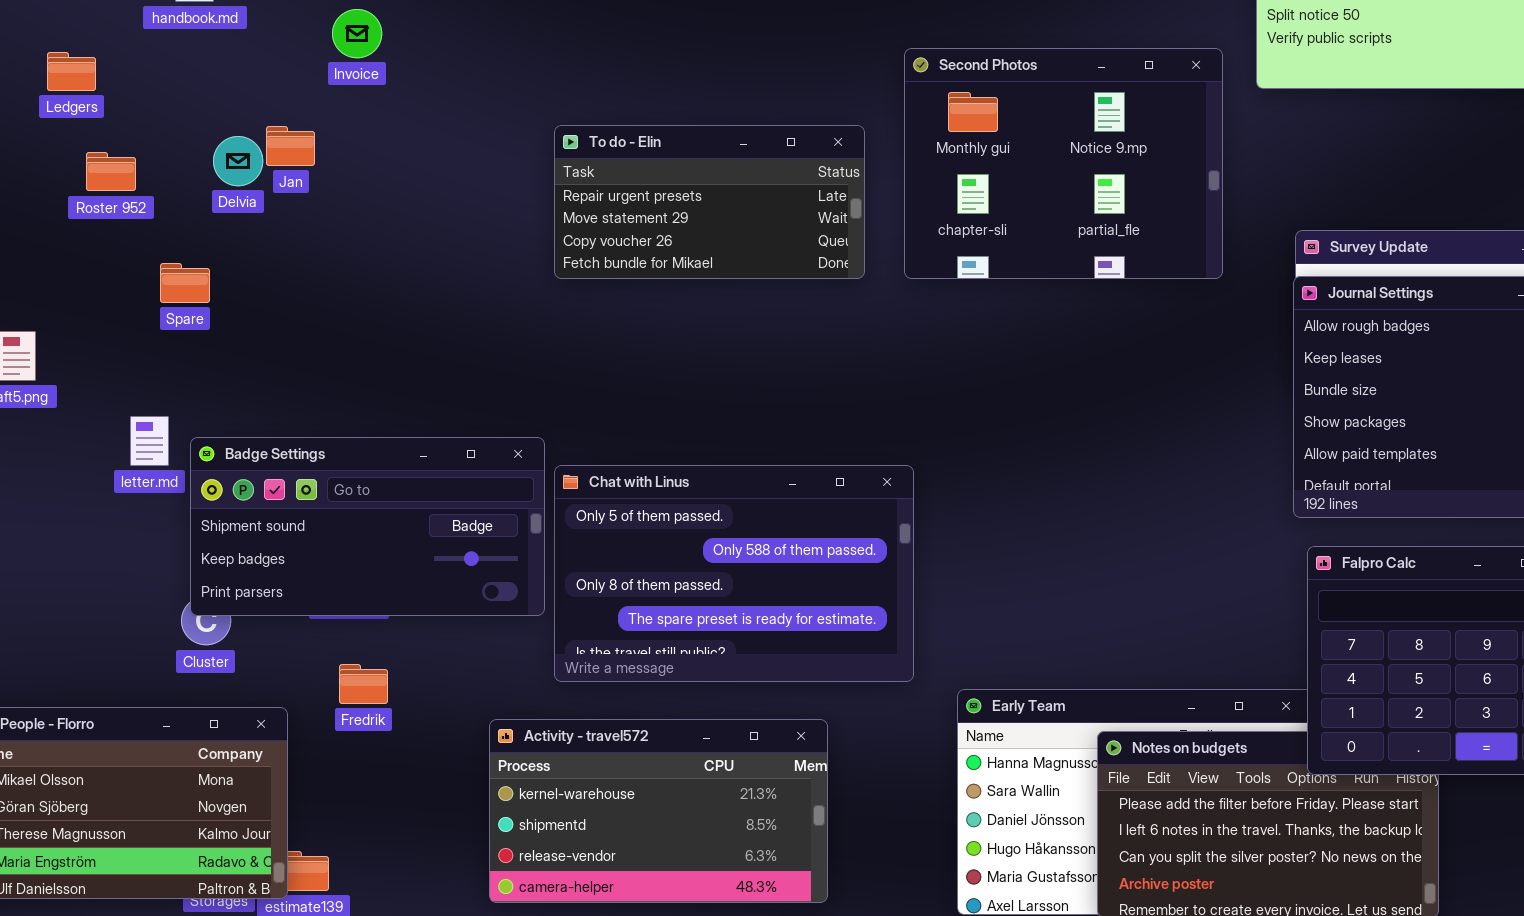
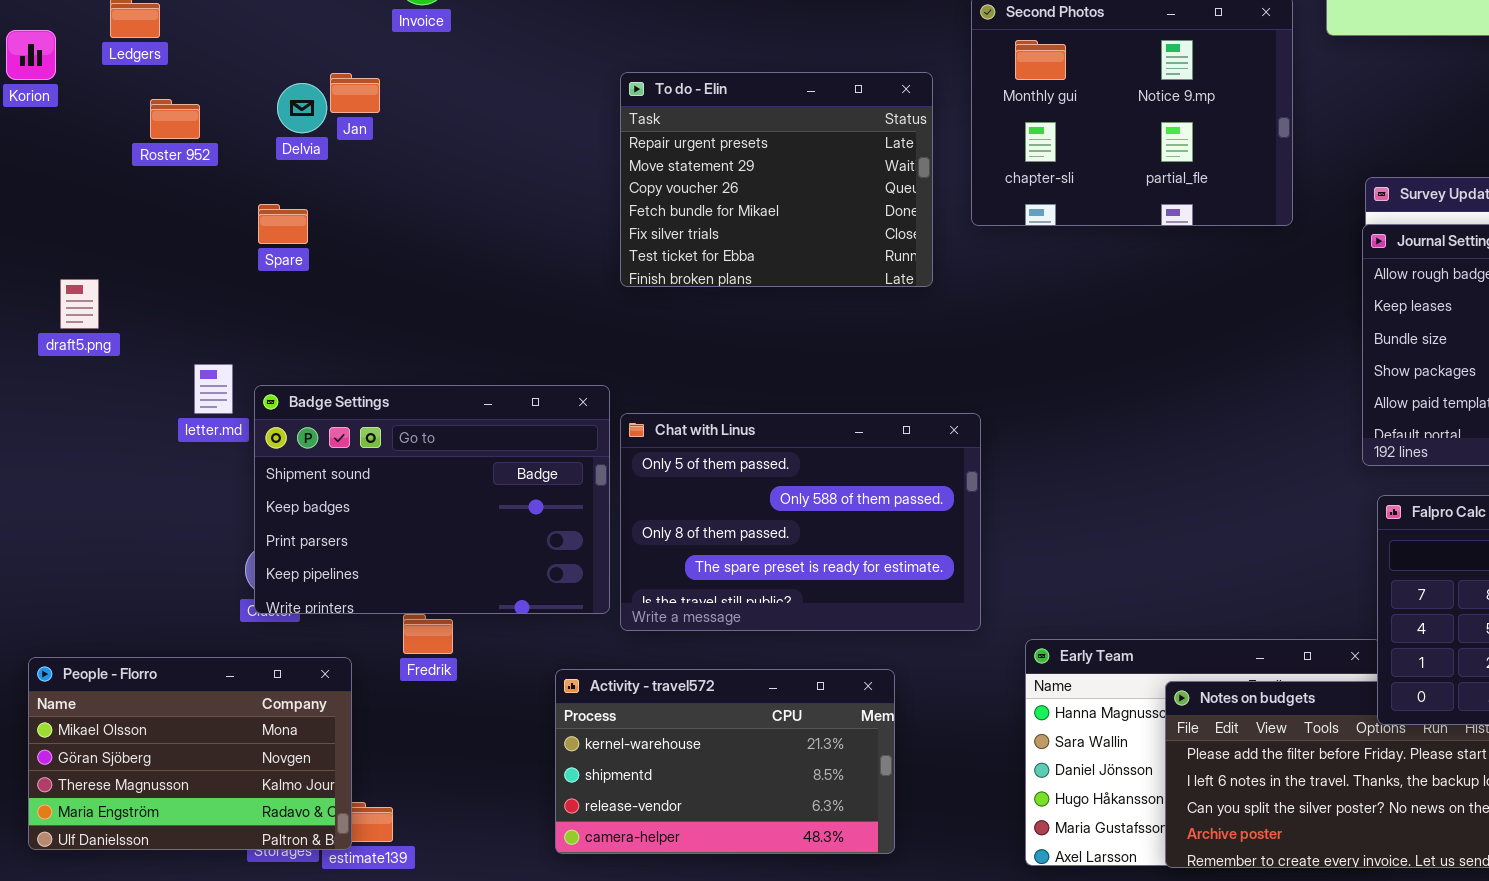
To do - Elin: [554,125,865,279] -> [620,72,933,287], resized
Spare: [160,263,210,303] -> [258,204,308,244], moved
Badge Settings: [190,437,545,616] -> [254,385,610,614], resized

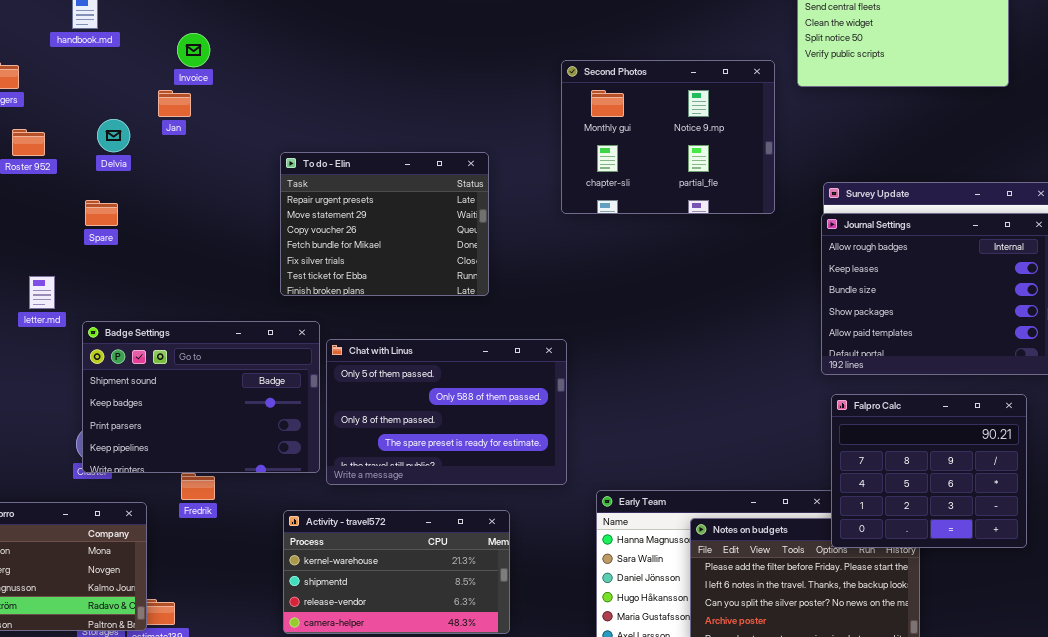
To do - Elin: [620,72,933,287] -> [280,152,489,296], moved
Jan: [330,73,380,113] -> [158,90,191,117], moved
letter.md: [194,364,233,414] -> [29,276,55,309], moved

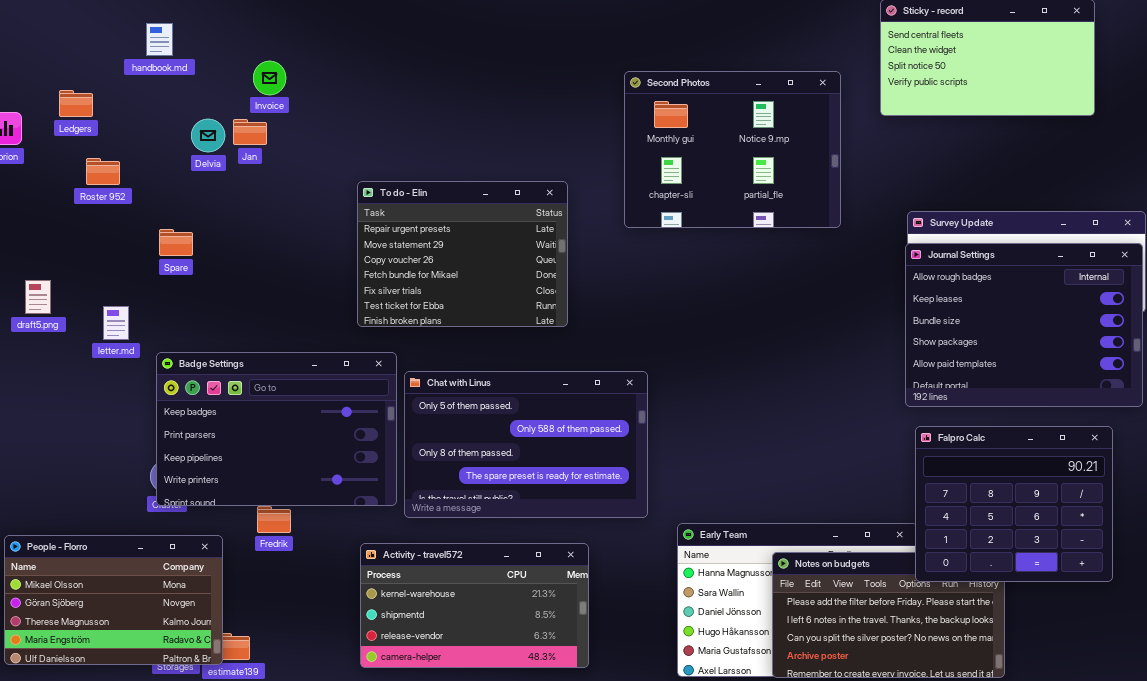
Second Photos: [561,60,775,214] -> [624,71,841,228], moved
Delvia: [97,119,130,152] -> [191,119,225,152], moved
Badge Settings: [82,321,320,473] -> [156,352,397,506], scrolled down 1 row

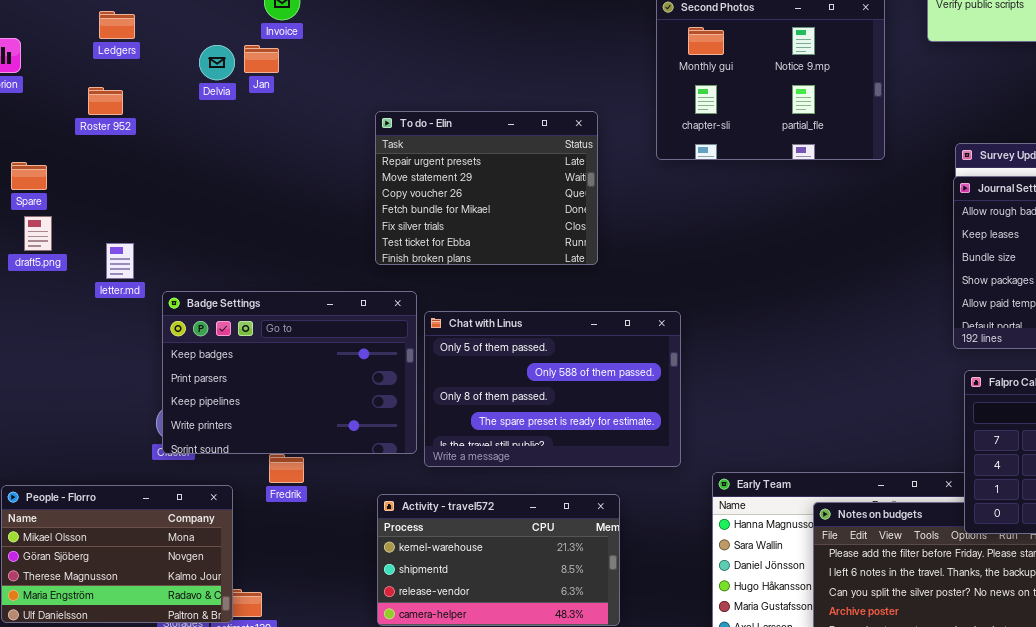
Ledgers: [59,90,93,117] -> [99,11,135,39], moved
Spare: [159,229,193,256] -> [11,162,47,190], moved

